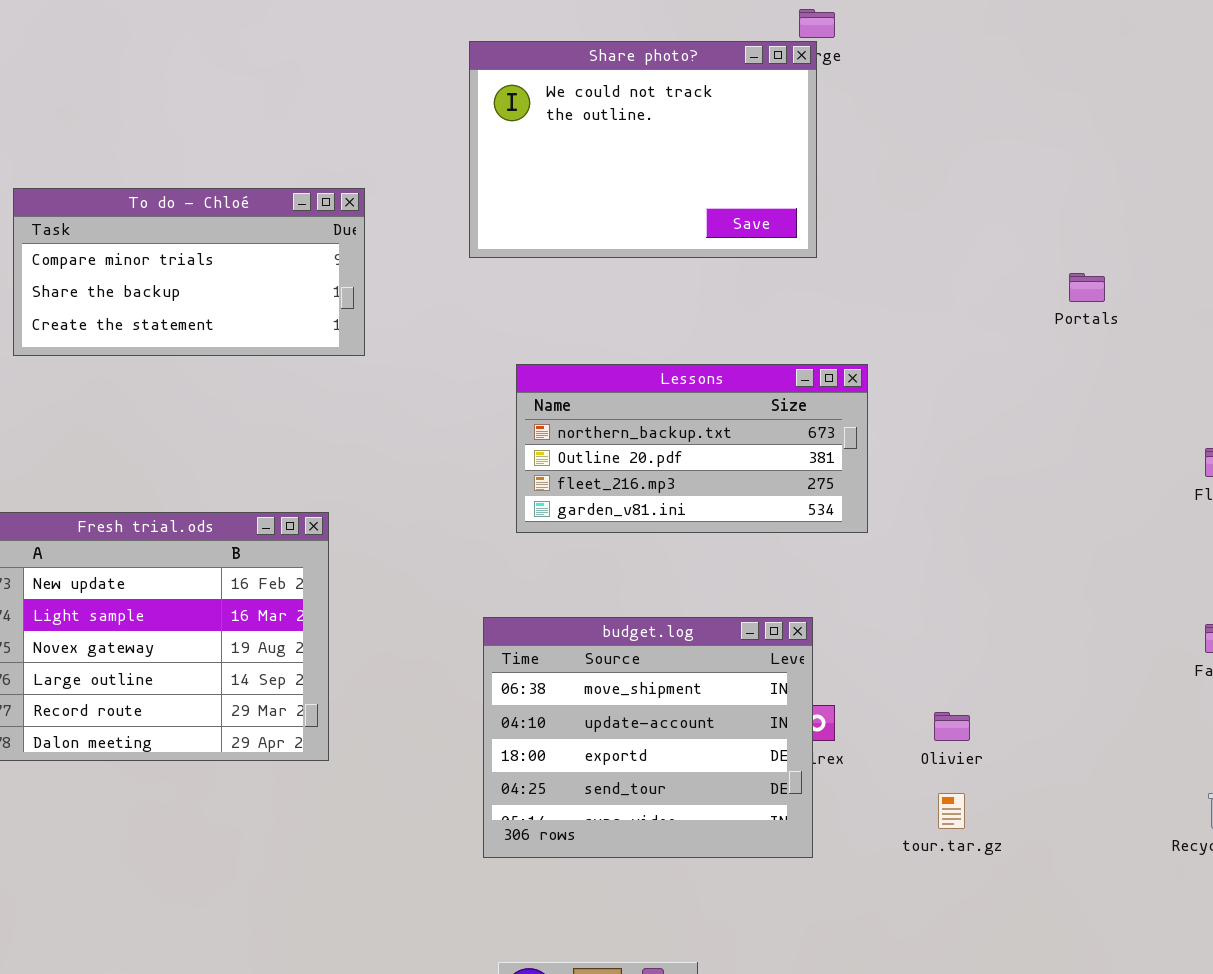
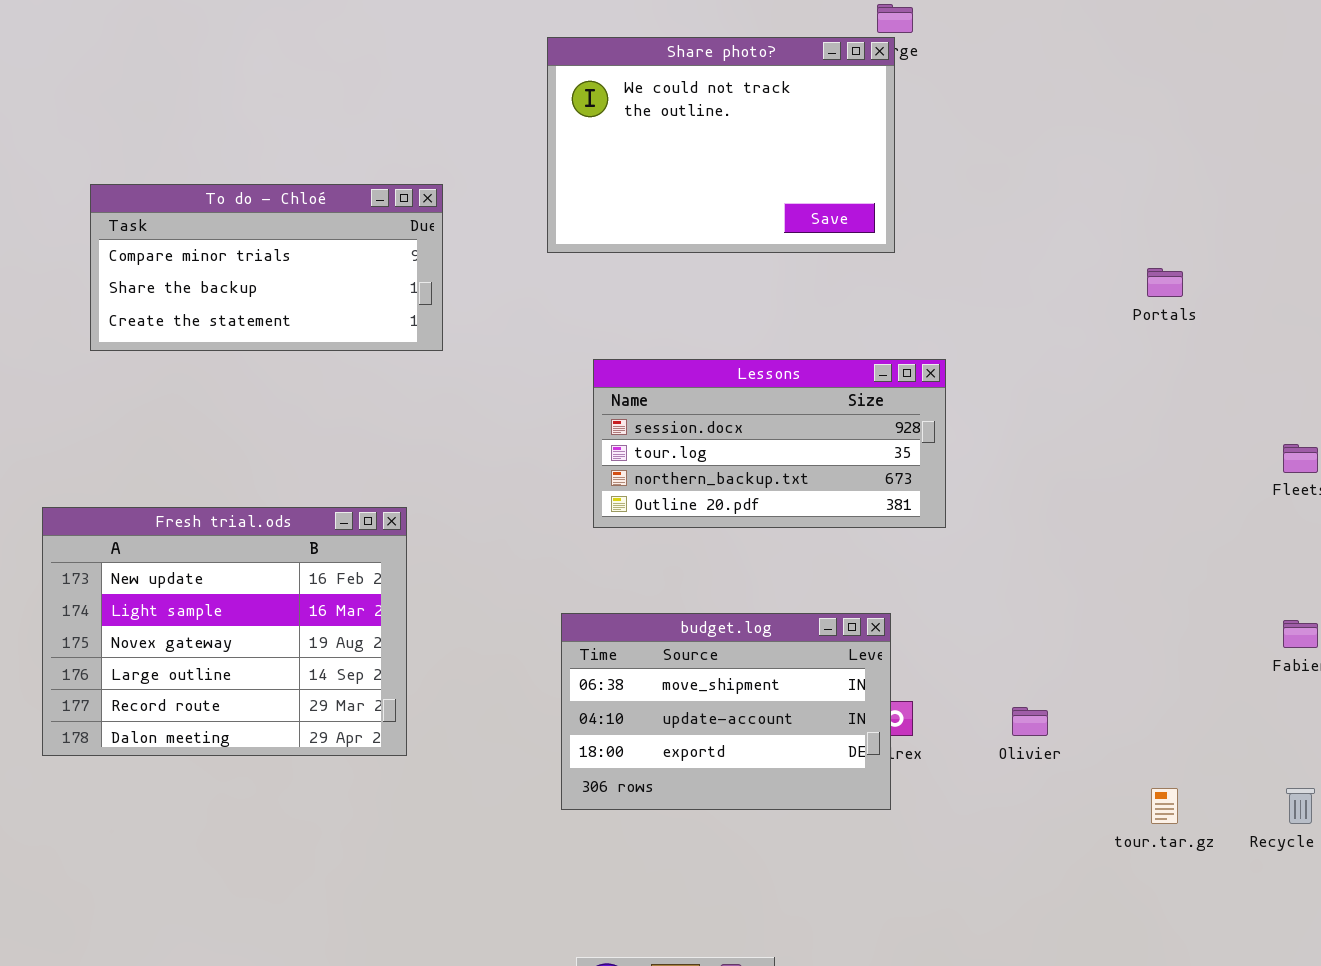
Lessons: [516,364,868,533] -> [593,359,946,528], scrolled up 2 rows
budget.log: [483,617,813,858] -> [561,613,891,810], resized
tour.tar.gz: [938,793,965,829] -> [1151,788,1178,824], moved

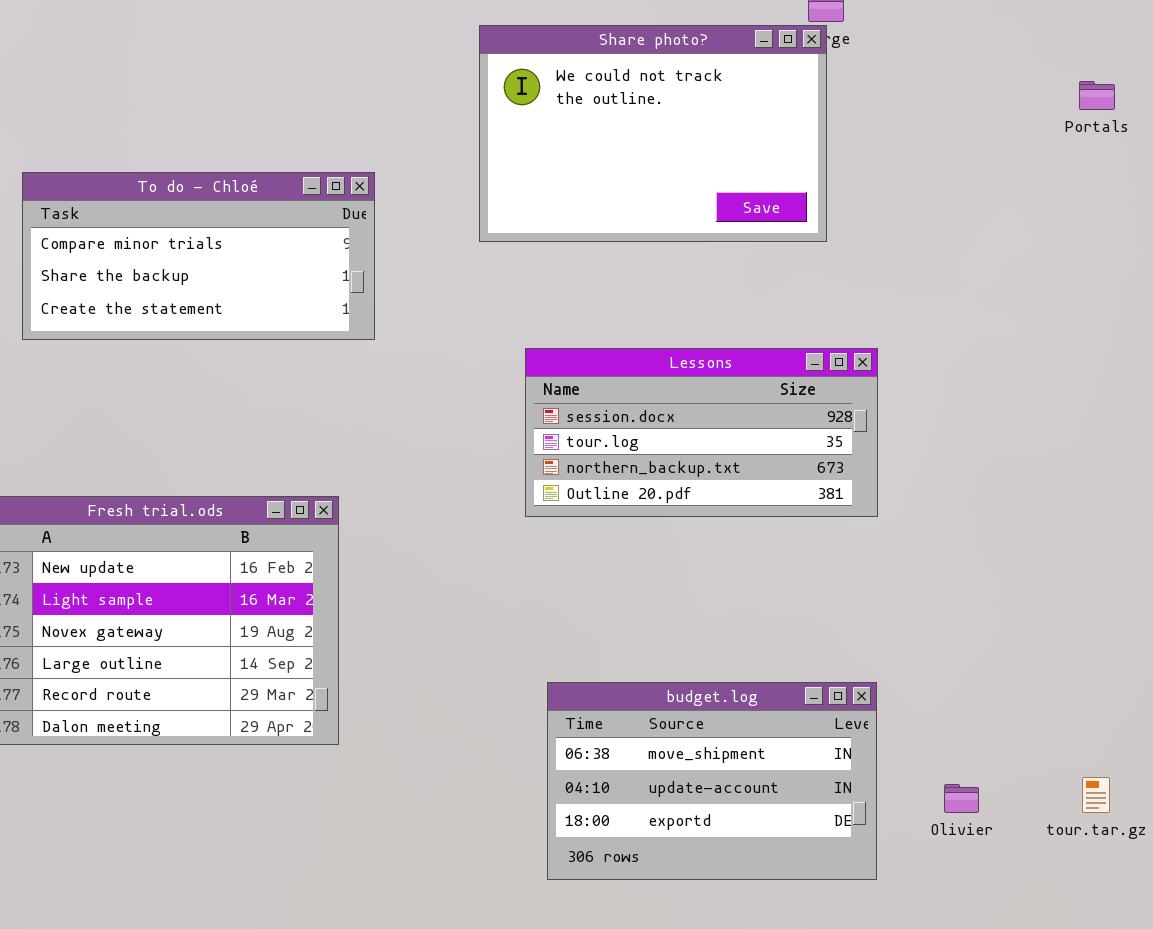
Portals: [1147,268,1183,297] -> [1079,81,1115,110], moved
budget.log: [561,613,891,810] -> [547,682,877,880], moved
Olivier: [1012,707,1048,736] -> [944,784,979,813], moved

